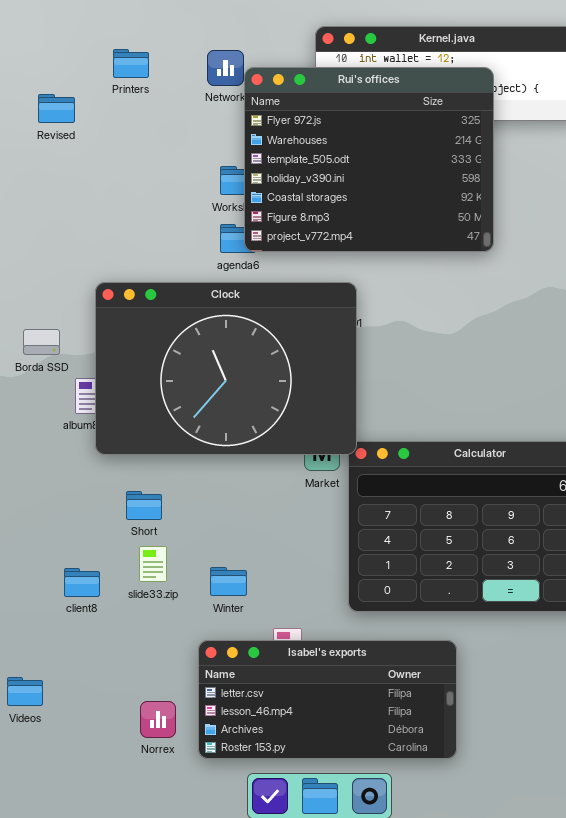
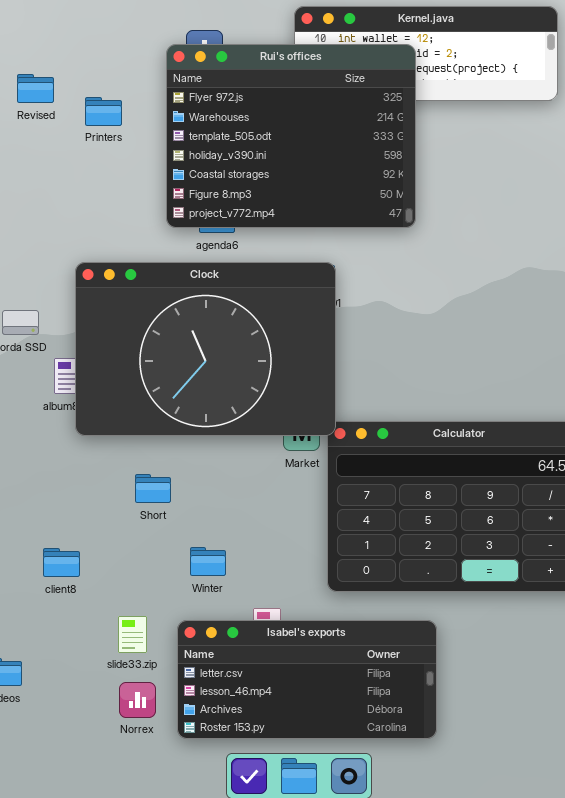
Printers: [113,49,149,78] -> [85,97,122,126], moved
Rui's offices: [244,67,494,252] -> [166,44,416,228], moved
Short: [126,491,162,520] -> [135,474,171,503], moved
slide33.zip: [139,546,167,582] -> [118,616,147,653], moved

